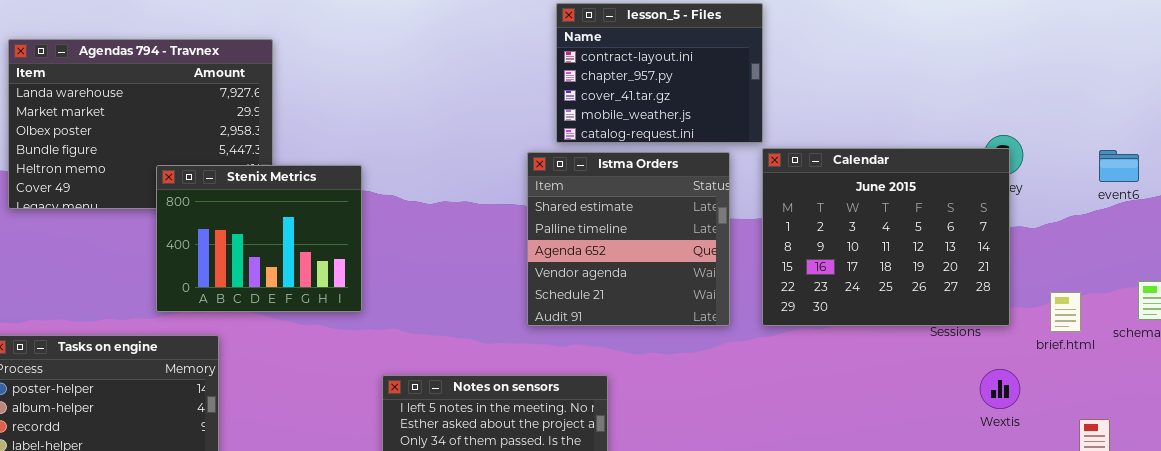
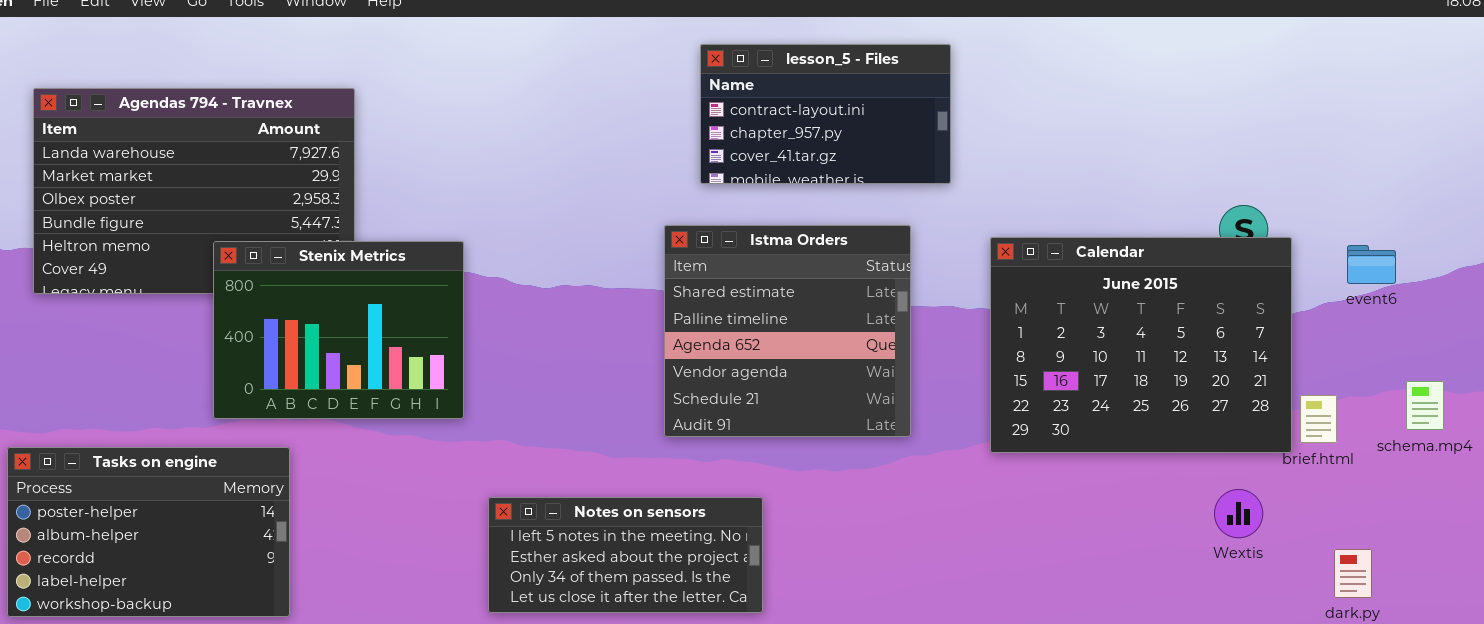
lesson_5 - Files: [556,3,763,143] -> [700,44,951,184], resized
Calendar: [762,148,1010,326] -> [990,237,1292,453], moved
event6: [1099,150,1139,182] -> [1347,245,1396,284], moved

